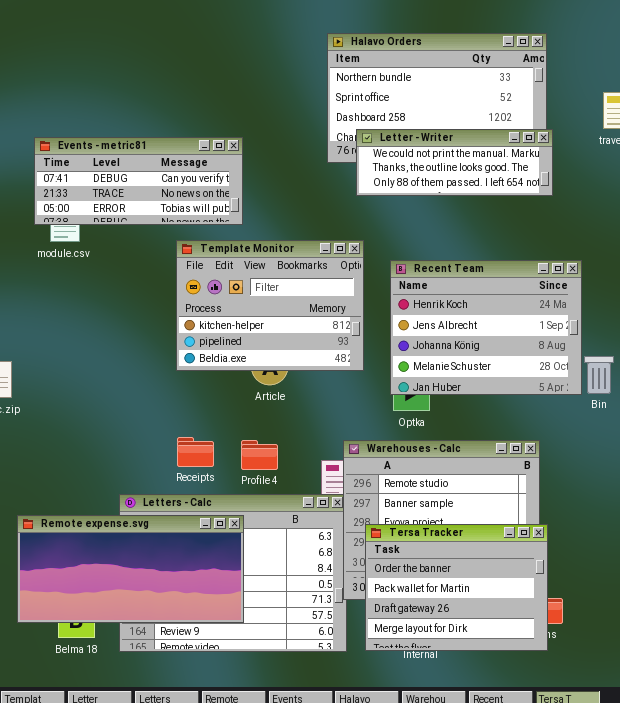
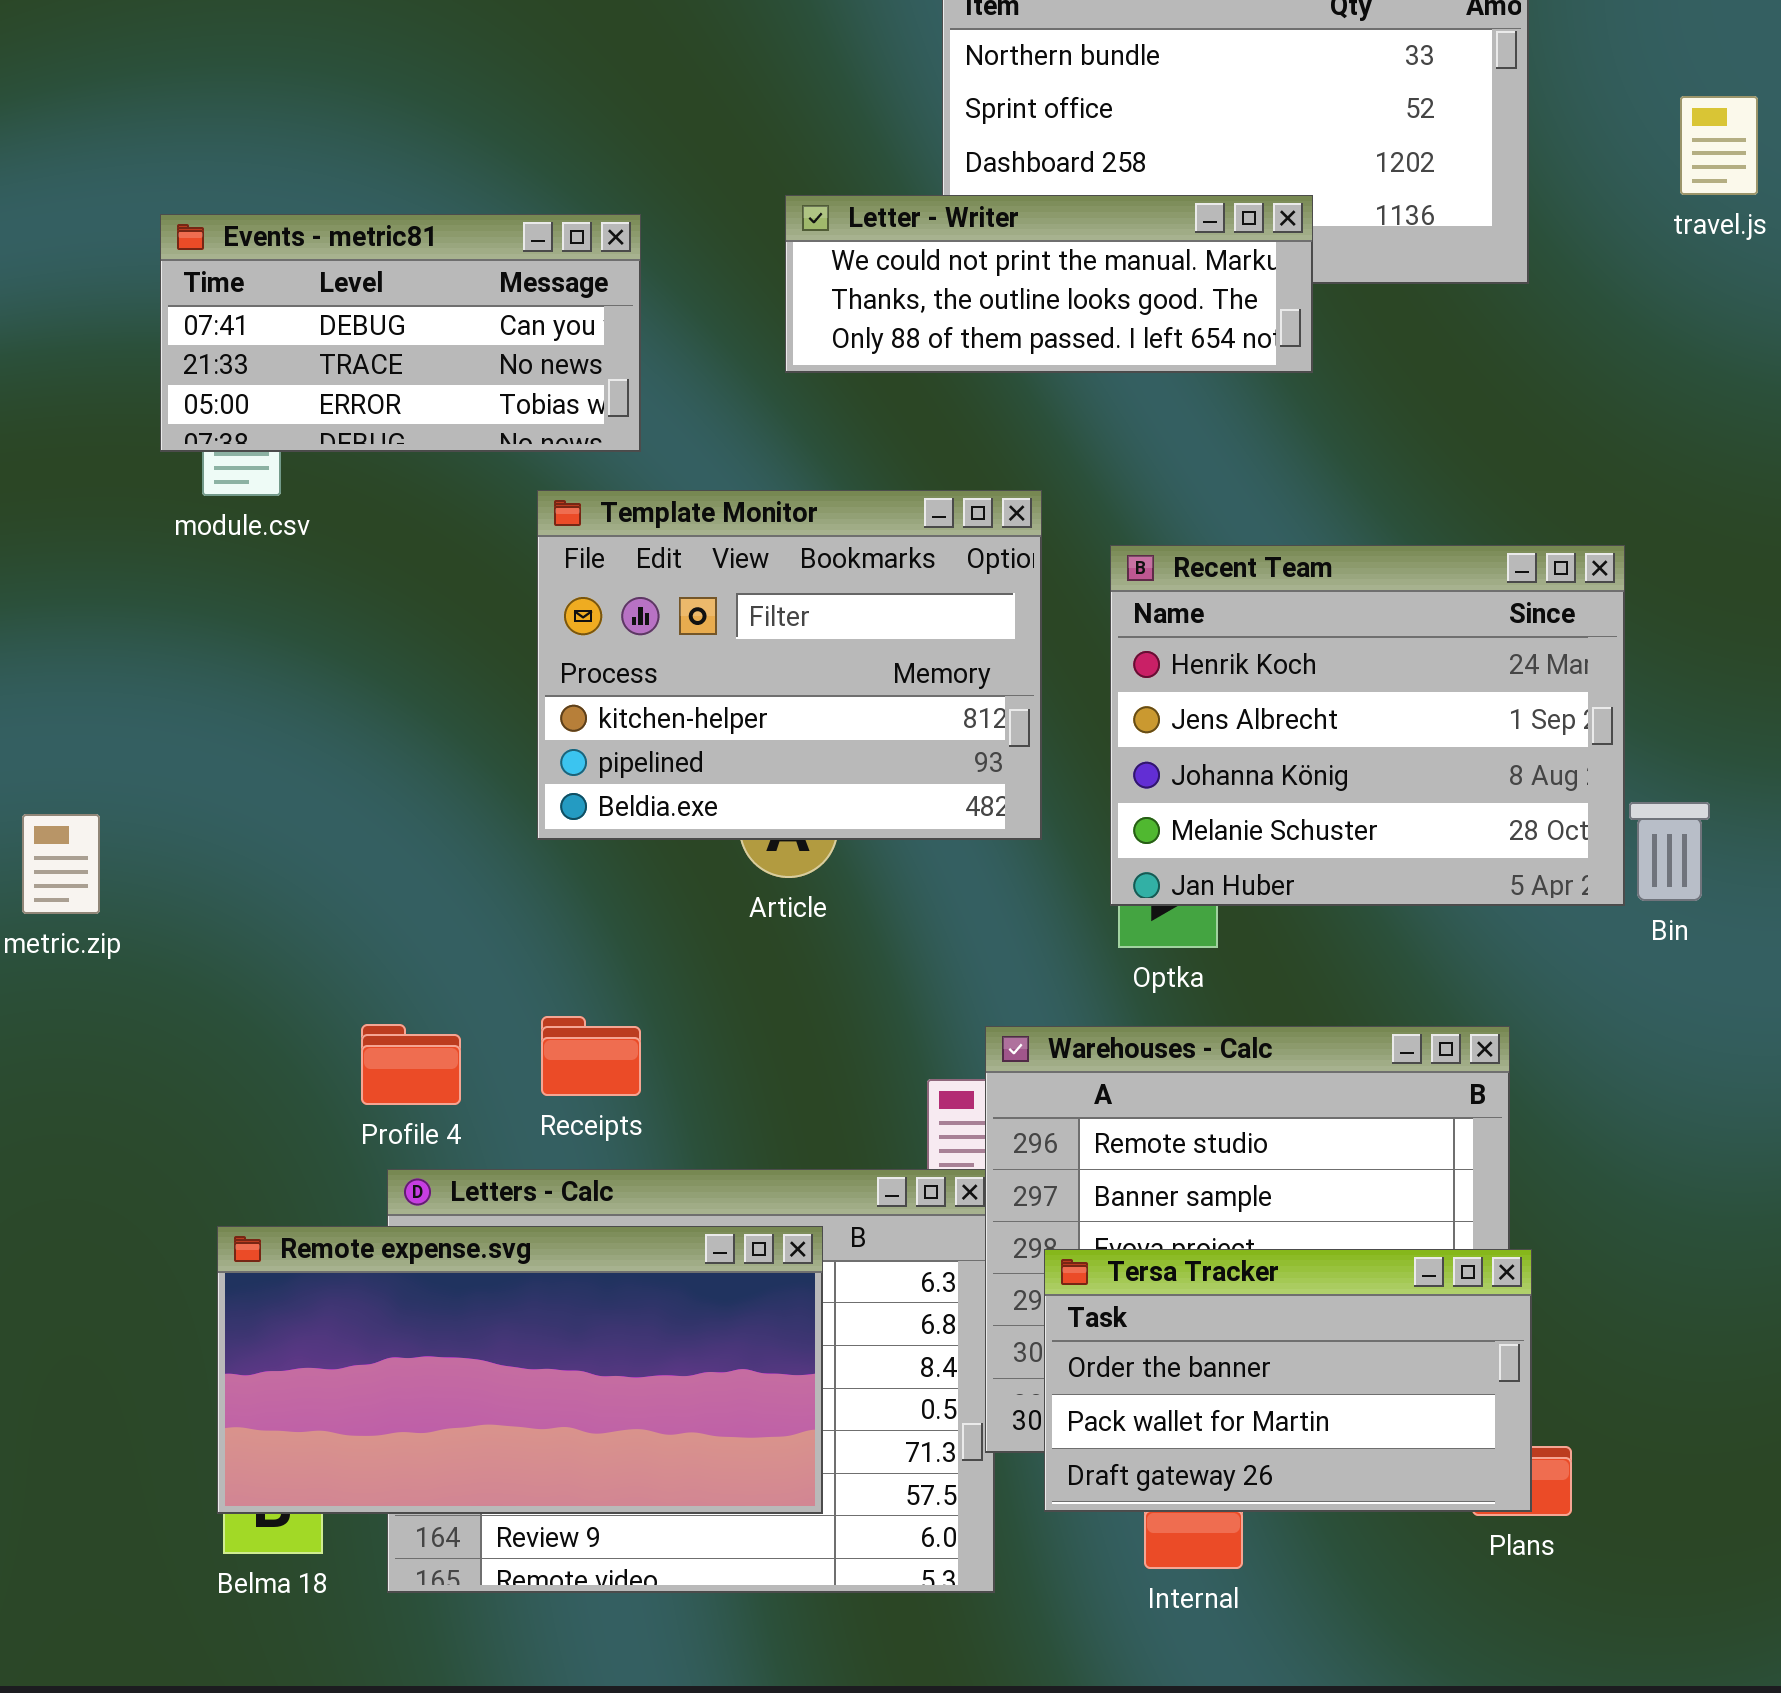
Letter - Writer: [356,129,553,196] -> [785,195,1313,373], moved
Events - metric81: [34,137,243,225] -> [160,214,641,452], resized
Profile 4: [241,440,278,470] -> [361,1024,461,1105], moved
Remote expense.svg: [17,515,244,623] -> [217,1226,823,1514], moved
Tersa Tracker: [365,524,548,651] -> [1044,1249,1532,1512], resized

